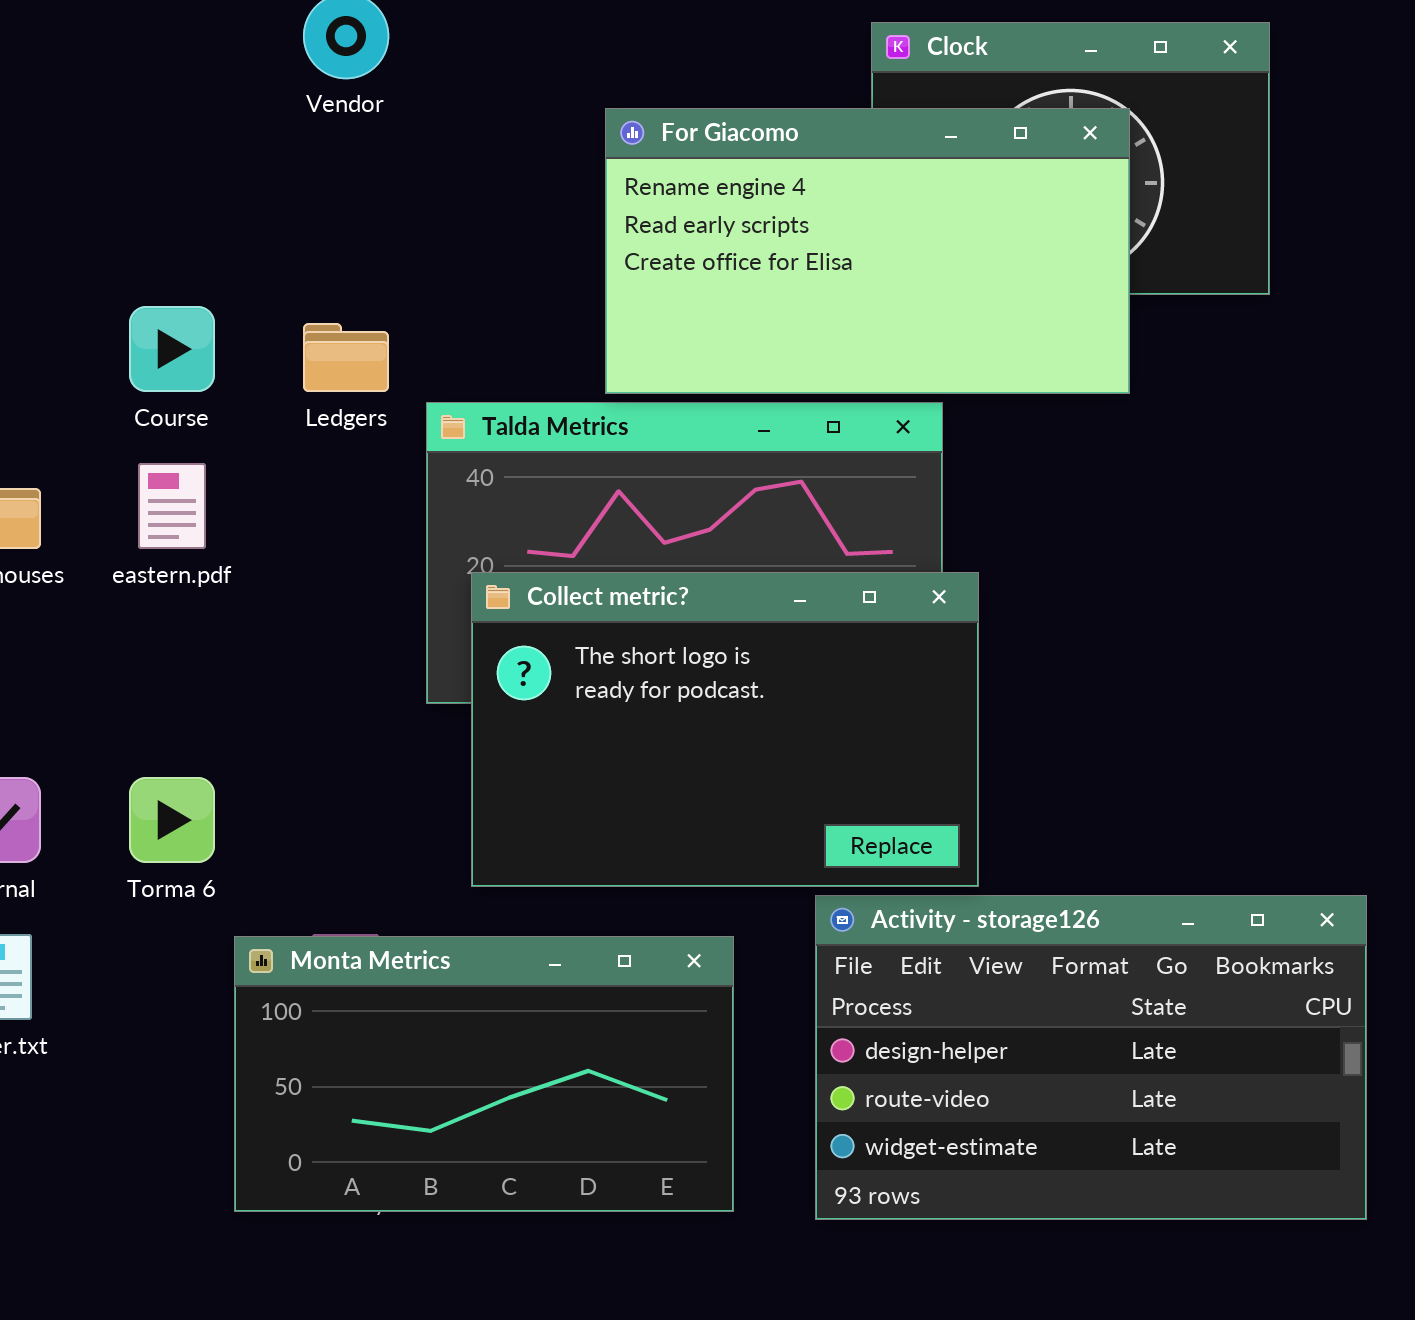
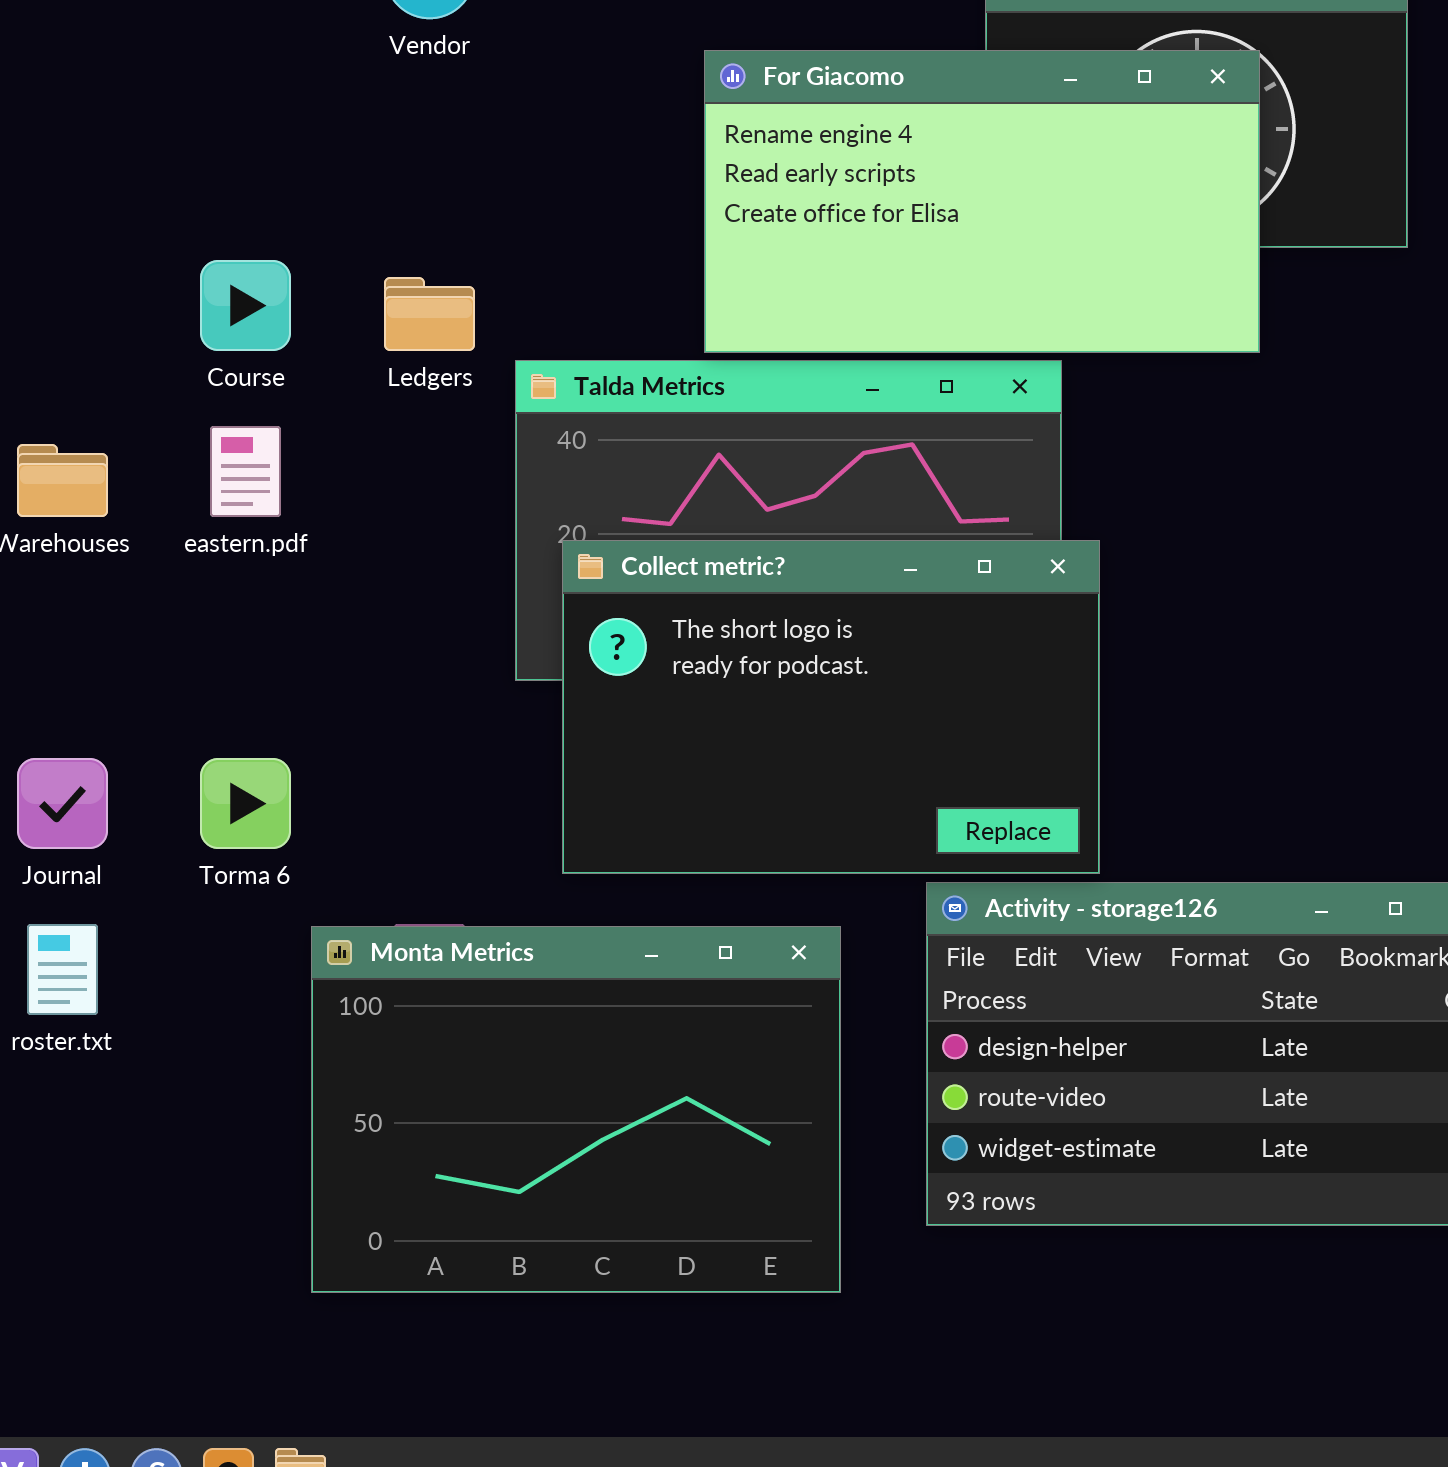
Monta Metrics: [234,936,734,1212] -> [311,926,841,1293], resized

